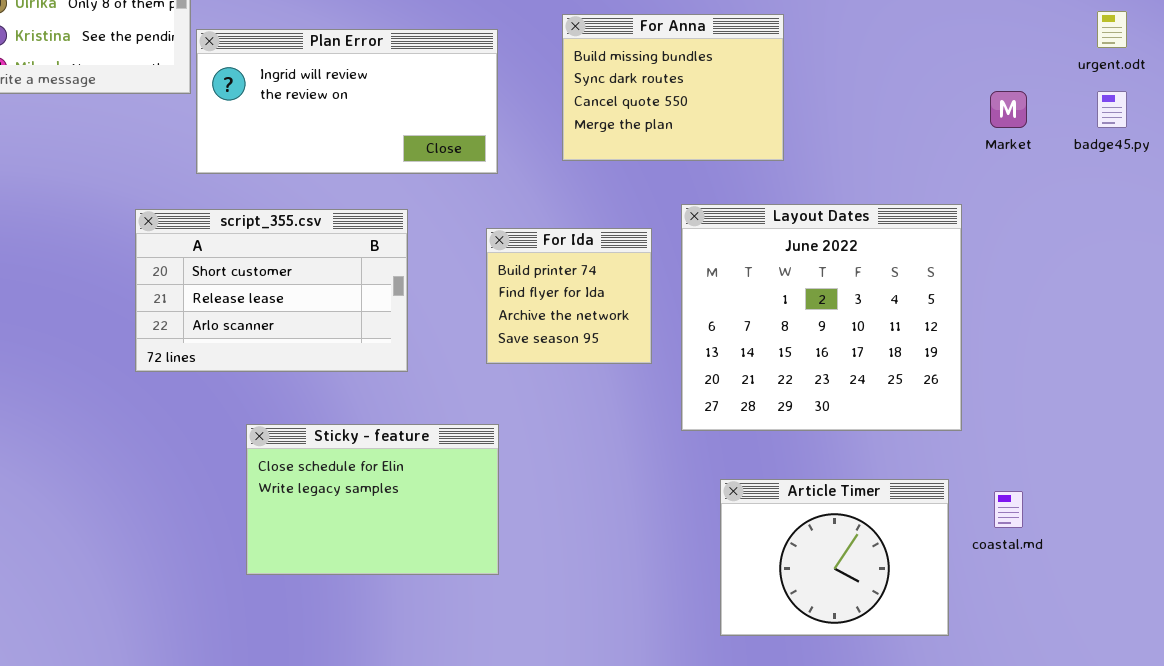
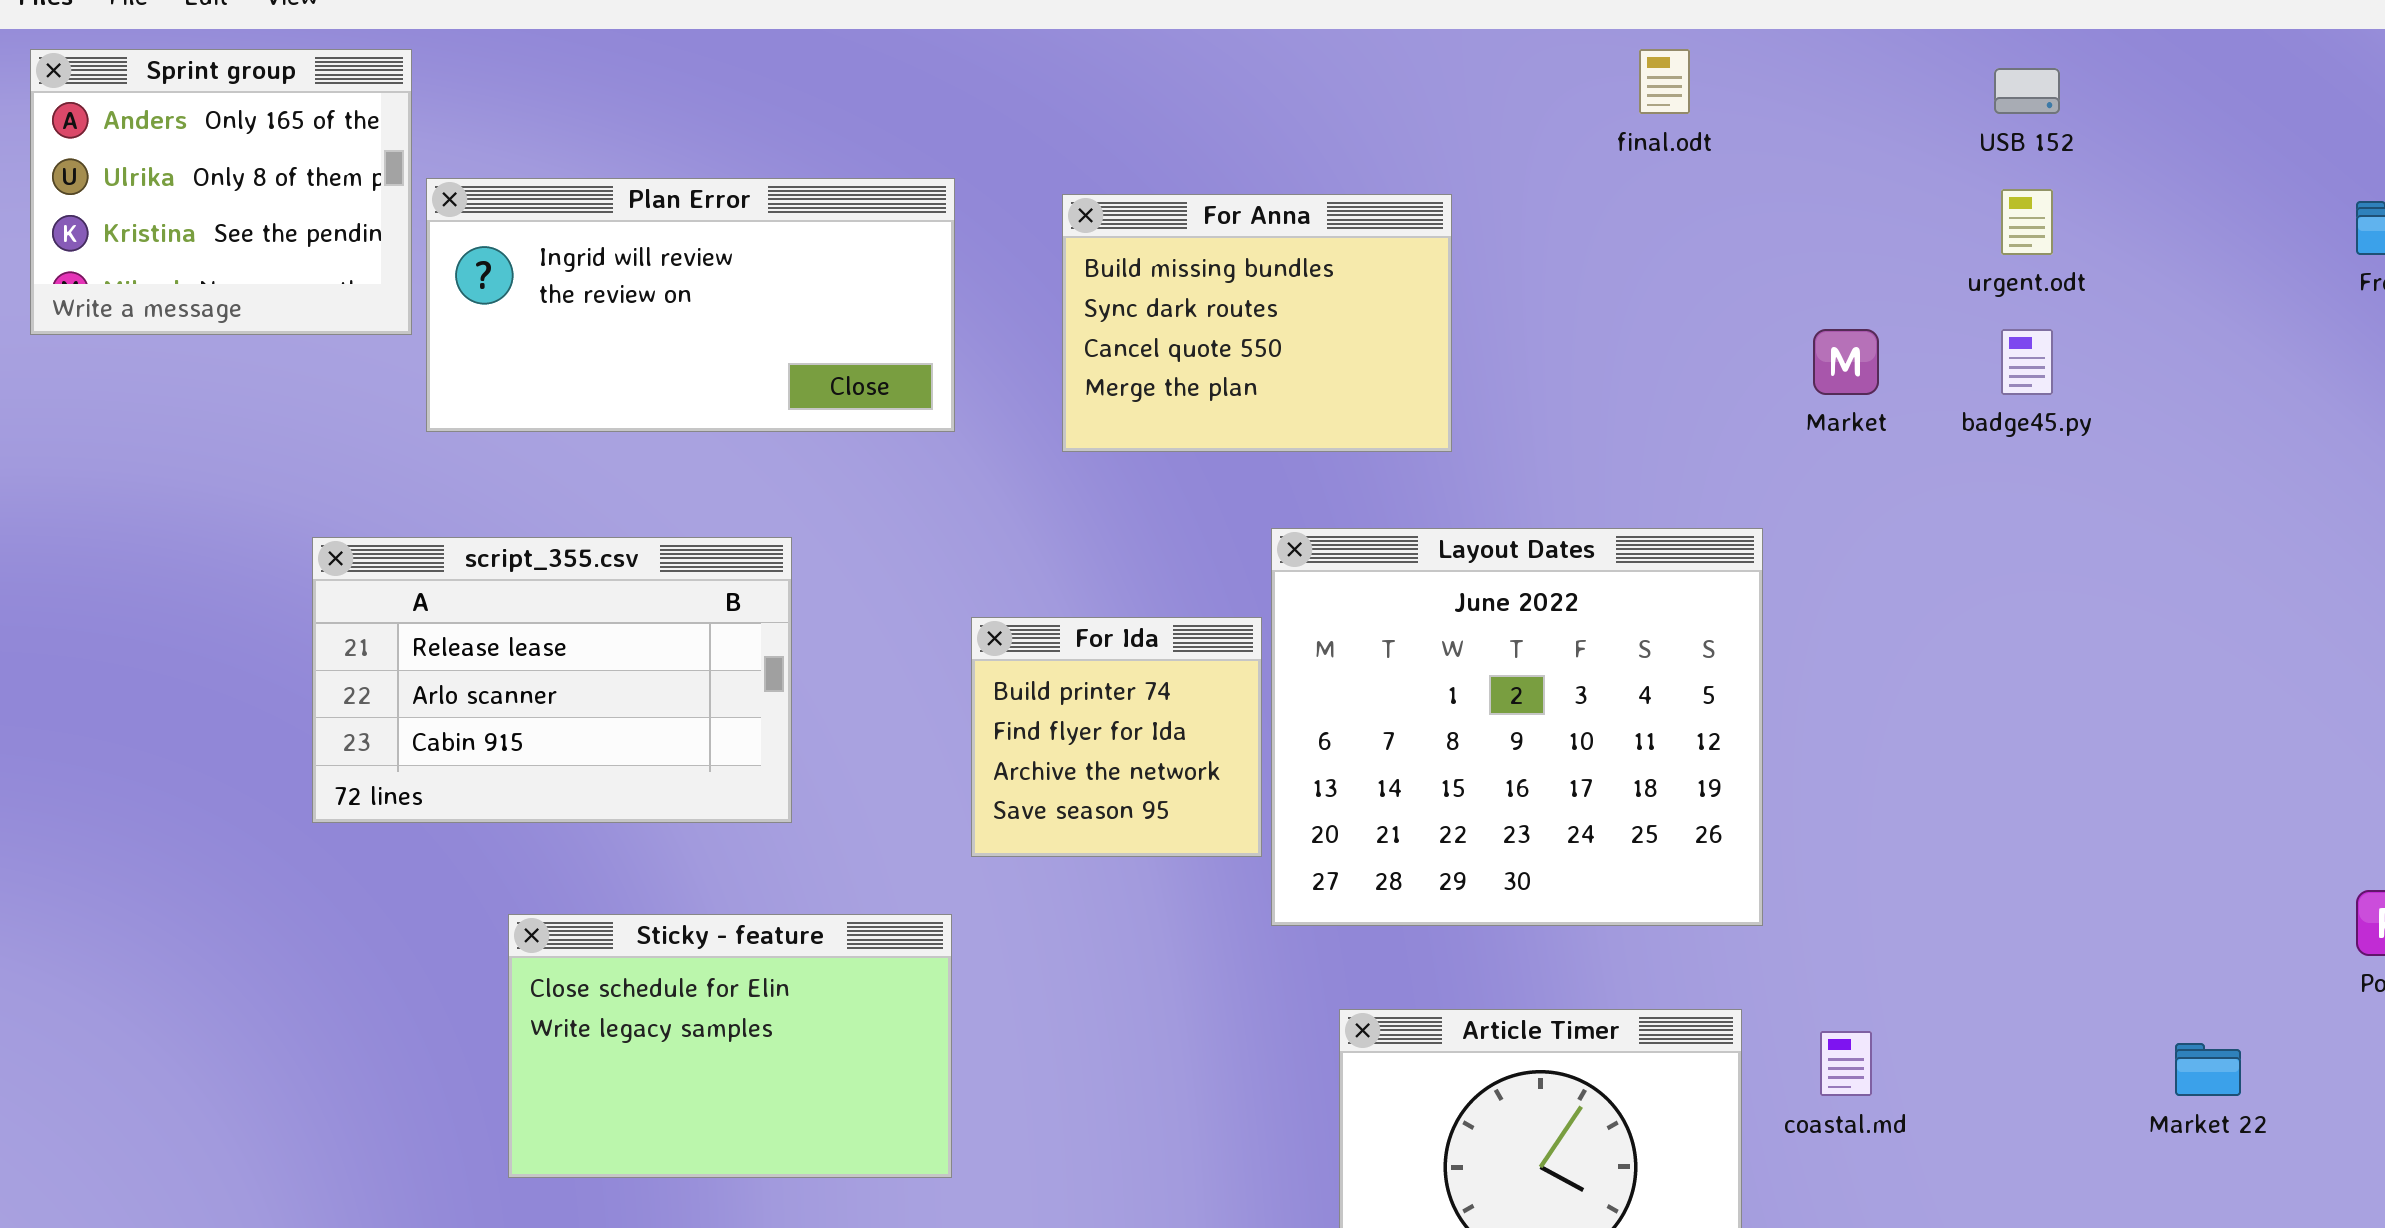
Plan Error: [196,29,498,174] -> [426,178,955,432], moved
script_355.csv: [135,209,408,372] -> [312,537,792,823], scrolled down 1 row
For Ida: [486,228,652,364] -> [971,617,1262,857], moved

